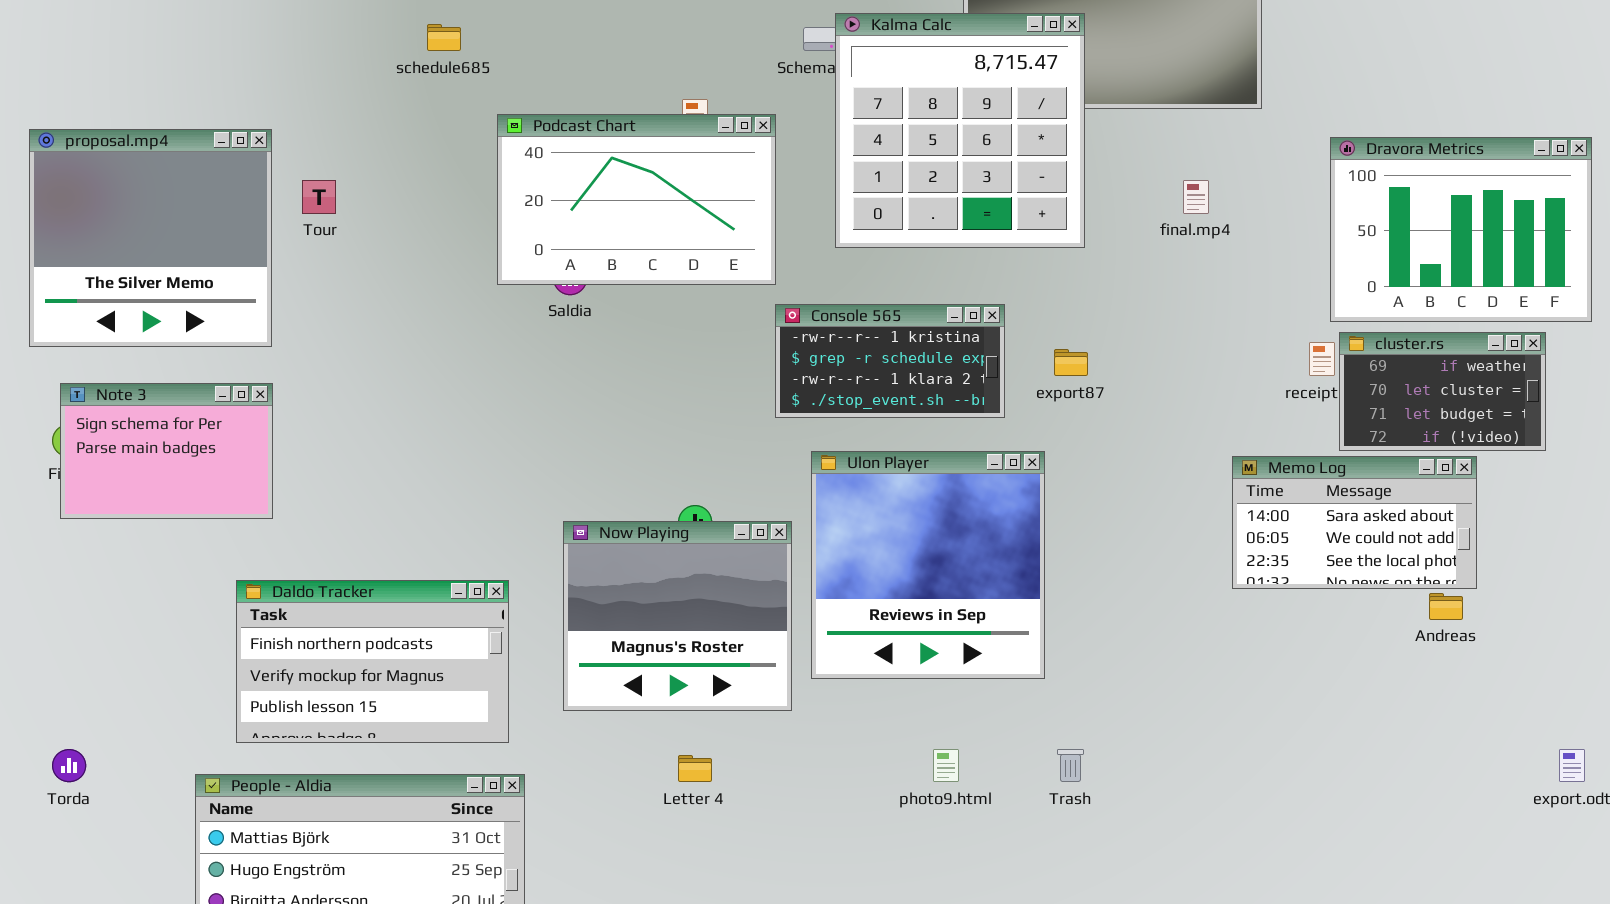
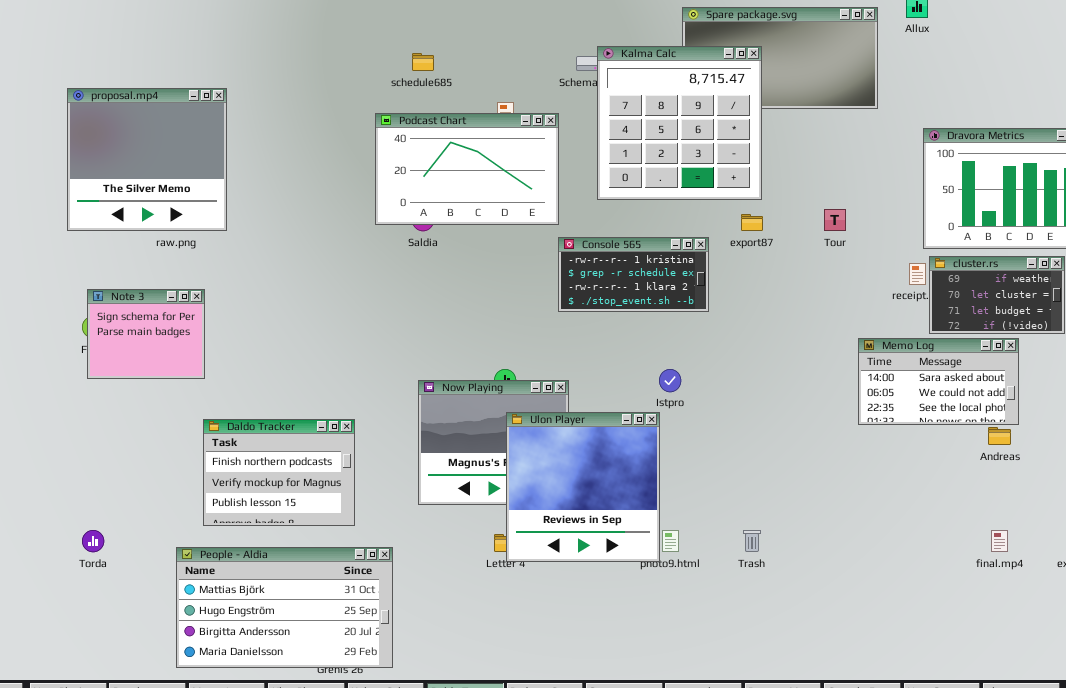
schedule685: [427,24,461,51] -> [412,53,434,71], moved
proposal.mp4: [29,129,272,347] -> [67,88,227,231], moved
Tour: [302,180,336,214] -> [824,209,846,231], moved
final.mp4: [1183,180,1209,214] -> [991,530,1008,552], moved
export87: [1054,349,1088,376] -> [741,214,763,231], moved
Note 3: [60,383,273,519] -> [87,289,205,379], resized
Ulon Player: [811,451,1045,679] -> [506,412,660,562], moved
Daldo Tracker: [236,580,509,743] -> [203,419,355,526], resized

